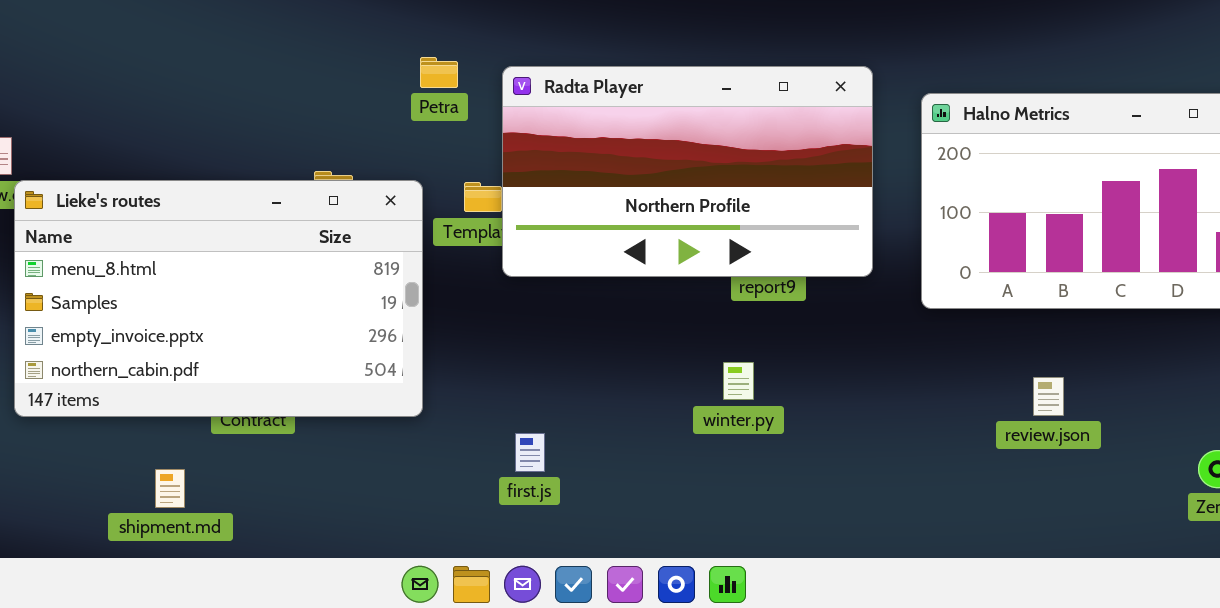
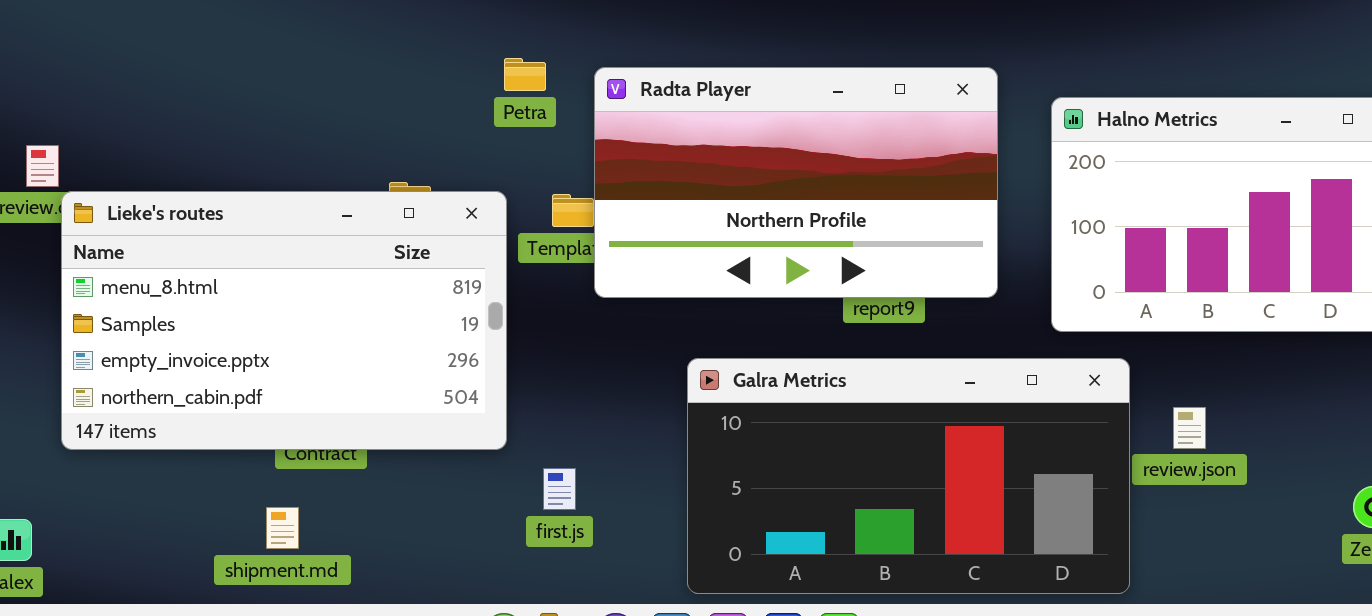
Galra Metrics: none -> [687,358,1130,594], opened
first.js: [515,433,545,472] -> [543,468,576,510], moved
shipment.md: [155,469,185,508] -> [266,507,299,549], moved

